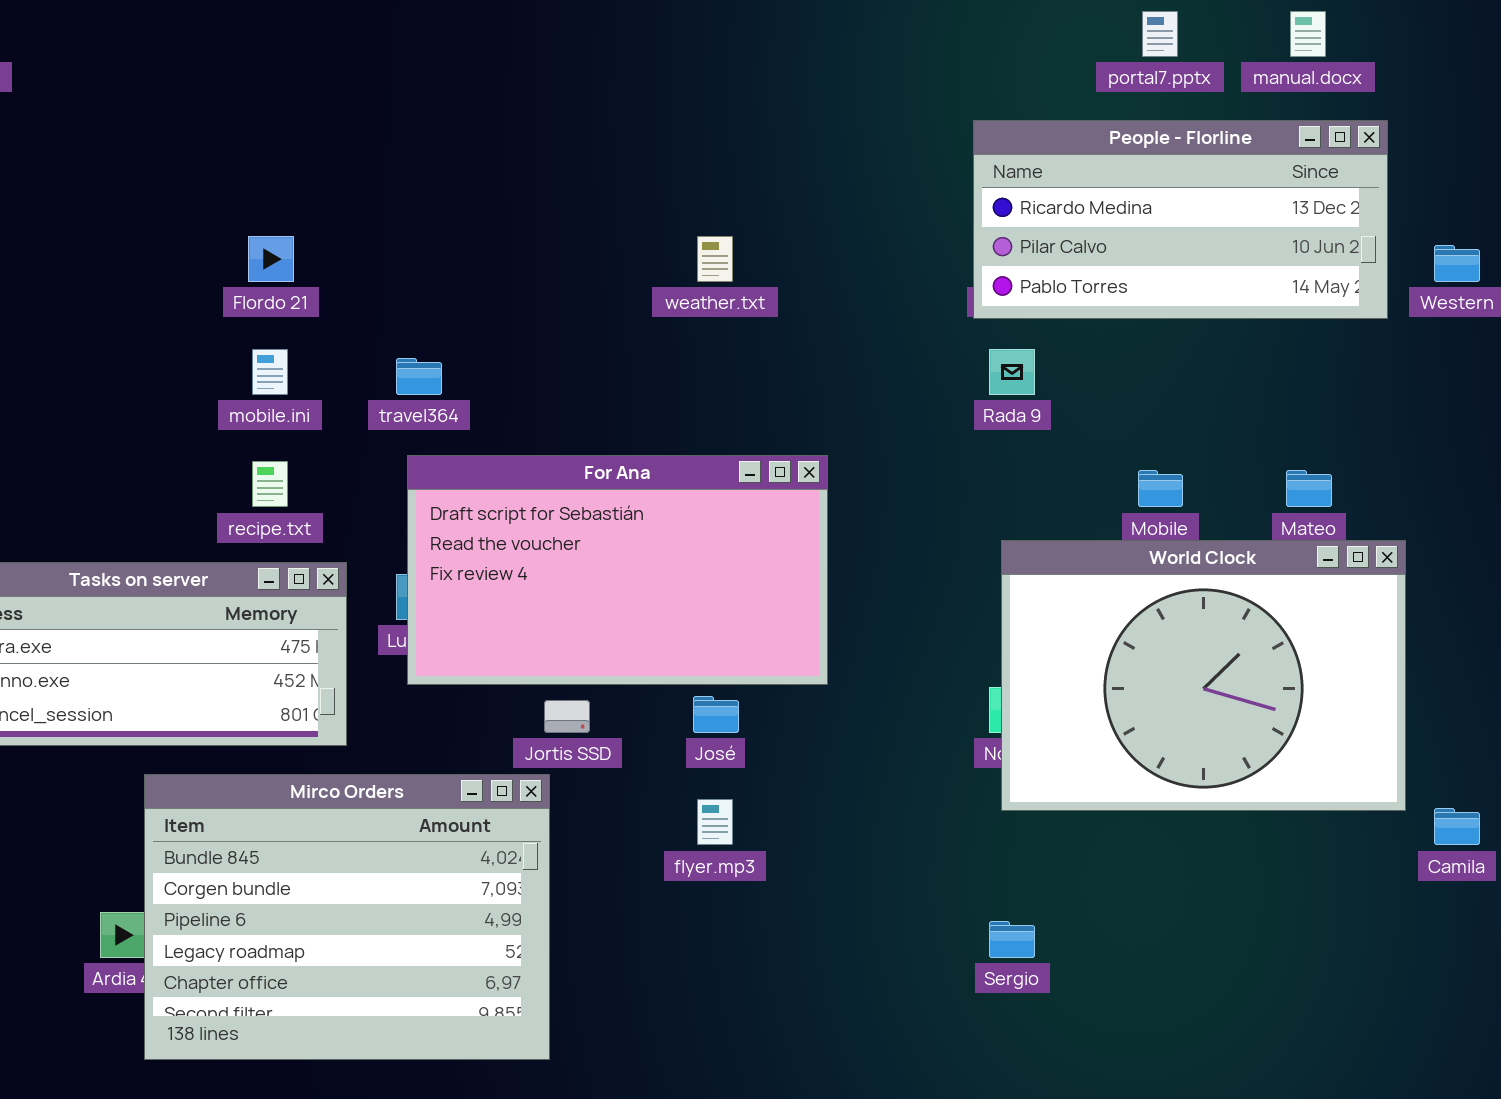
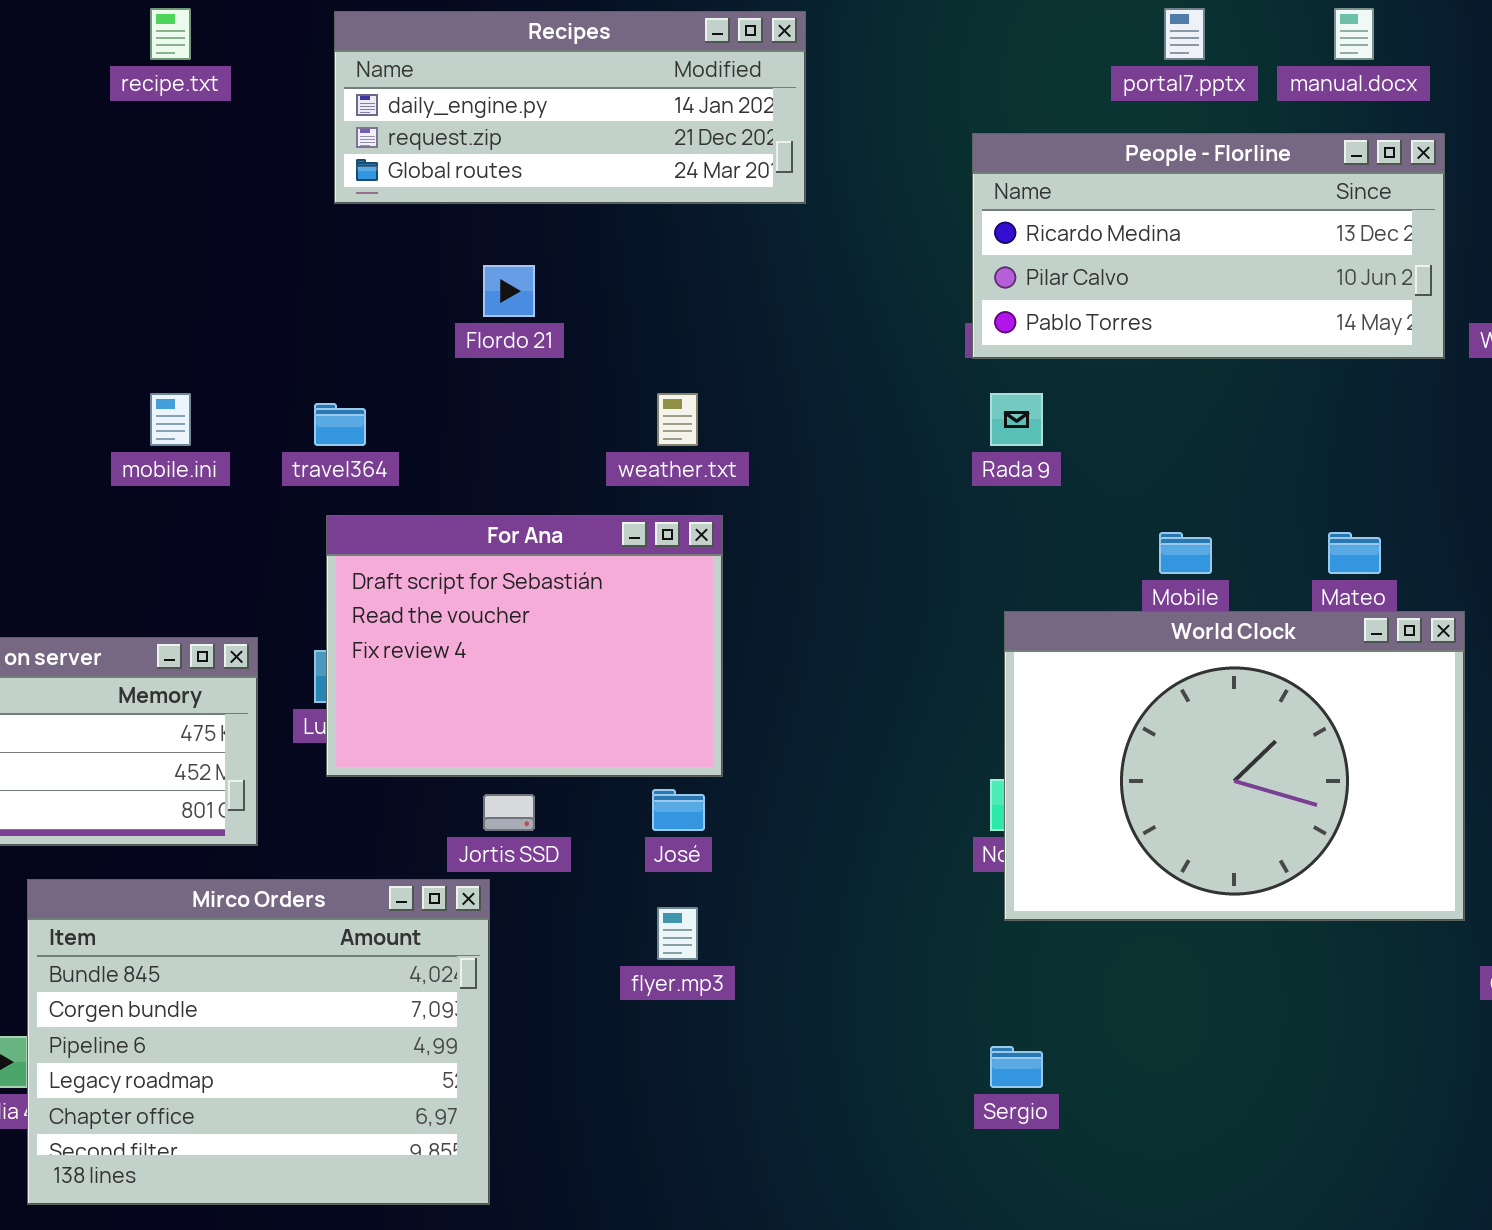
Recipes: none -> [334,11,806,204], opened
Flordo 21: [248,236,294,282] -> [483,265,535,317], moved
weather.txt: [697,236,733,282] -> [657,393,698,446], moved
For Ana: [407,455,828,685] -> [326,515,723,777], resized
recipe.txt: [252,461,288,507] -> [150,8,191,60], moved

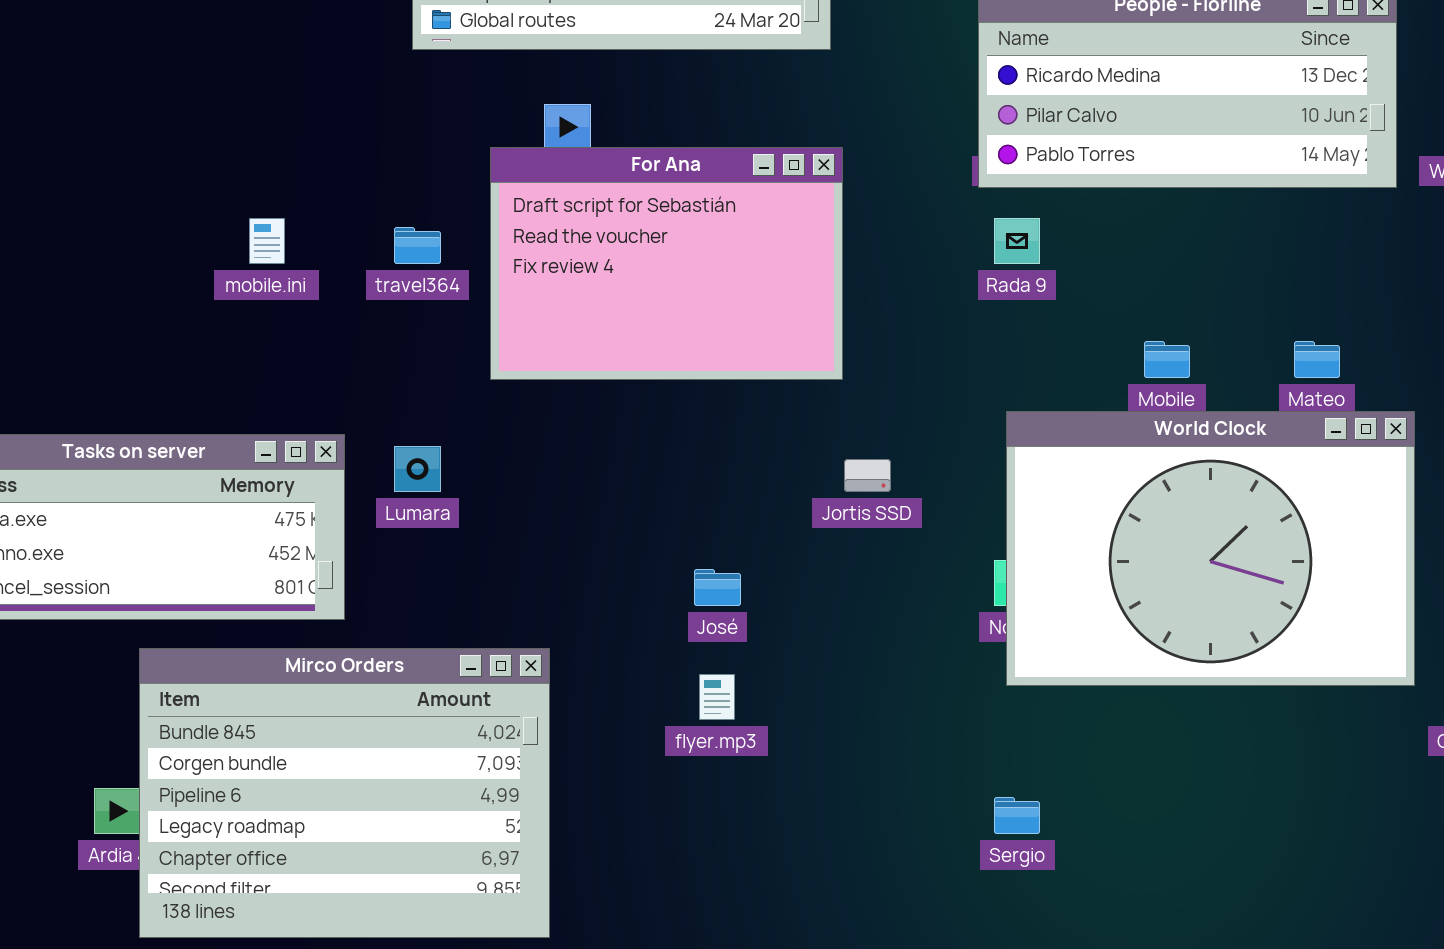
For Ana: [326,515,723,777] -> [490,147,843,380], moved
Jortis SSD: [483,794,535,831] -> [844,459,891,492], moved

